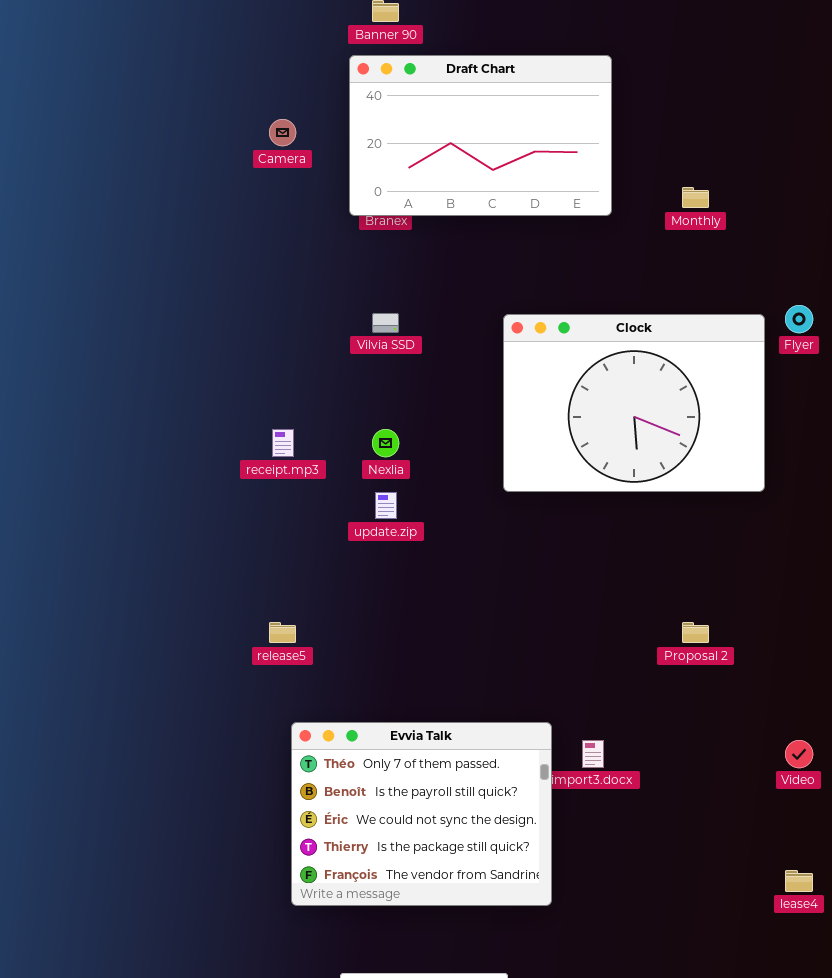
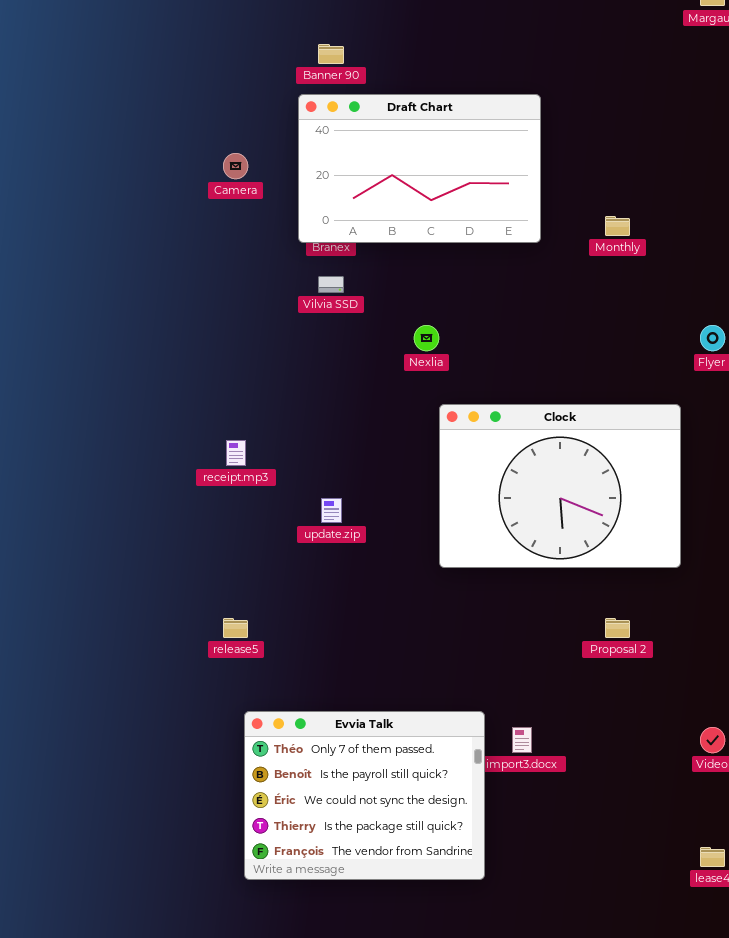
Vilvia SSD: [372,313,399,333] -> [318,276,344,293], moved
Clock: [503,314,765,492] -> [439,404,681,568], moved
Nexlia: [372,429,399,457] -> [414,325,439,351], moved

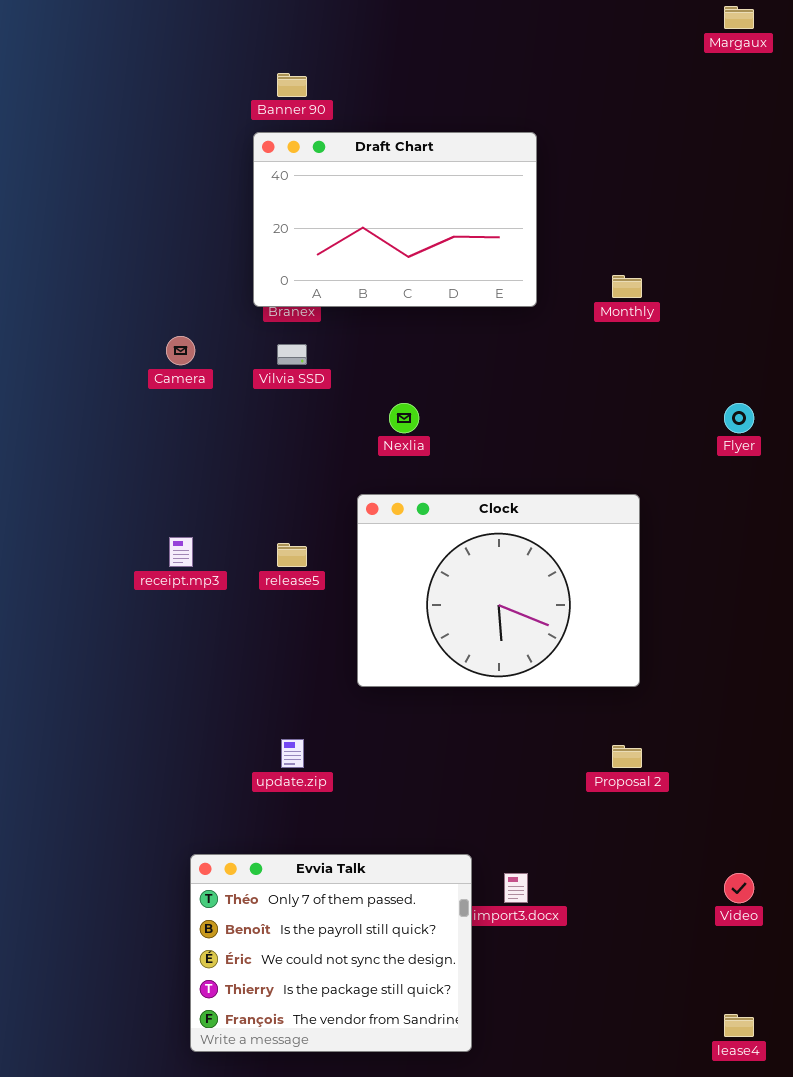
Camera: [223,153,248,179] -> [166,336,195,365], moved
Clock: [439,404,681,568] -> [357,494,640,687], moved
update.zip: [321,498,342,523] -> [281,739,304,768], moved
release5: [223,618,248,638] -> [277,543,307,567], moved

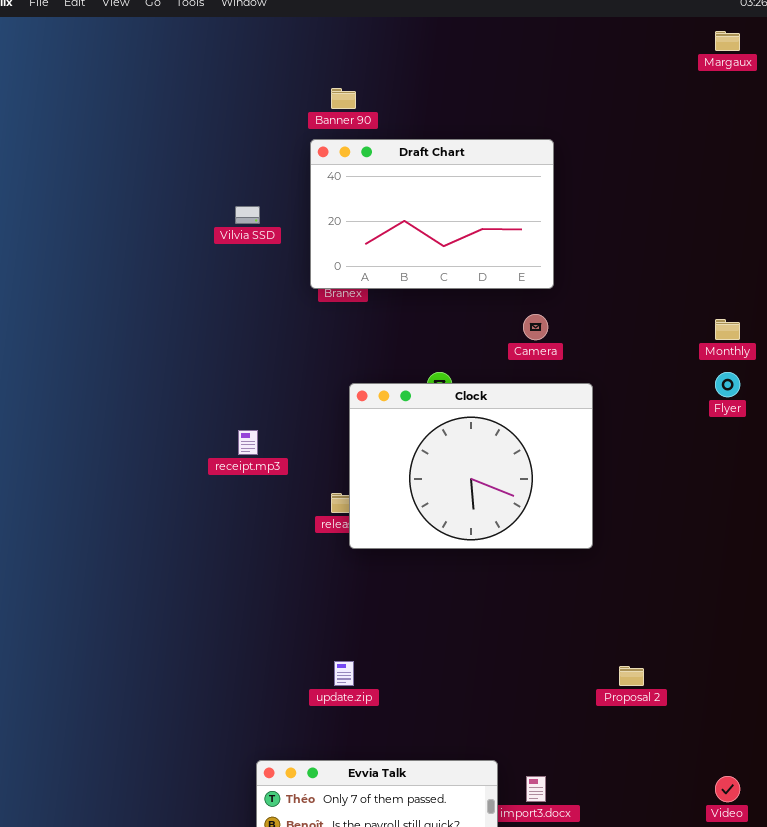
Monthly: [612,275,642,298] -> [715,319,740,340], moved
Camera: [166,336,195,365] -> [523,314,548,340], moved
Vilvia SSD: [277,344,307,365] -> [235,206,260,224], moved
Clock: [357,494,640,687] -> [349,383,593,549], moved
receipt.mp3: [169,537,193,567] -> [238,430,258,455], moved

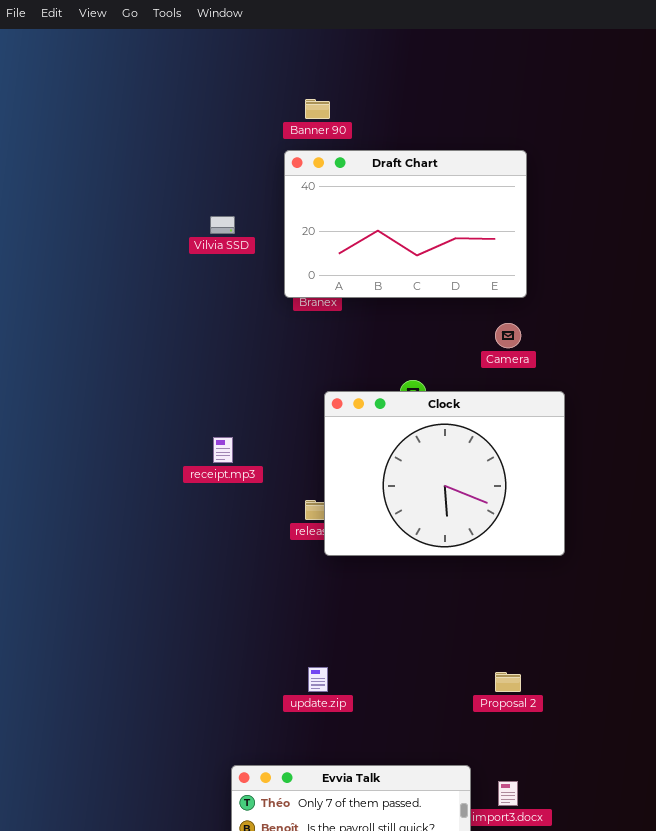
Proposal 2: [619,666,644,686] -> [495,672,521,692], moved

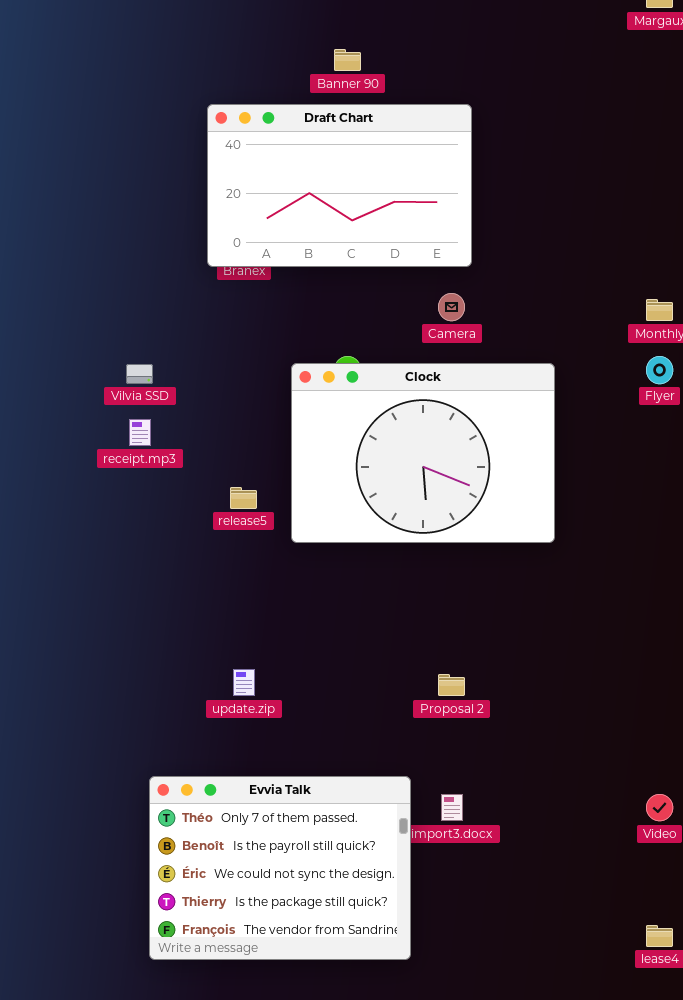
Banner 90: [305,99,330,119] -> [334,49,361,71], moved
Vilvia SSD: [210,216,235,234] -> [126,364,153,384], moved
Clock: [324,391,565,556] -> [291,363,555,543], moved

